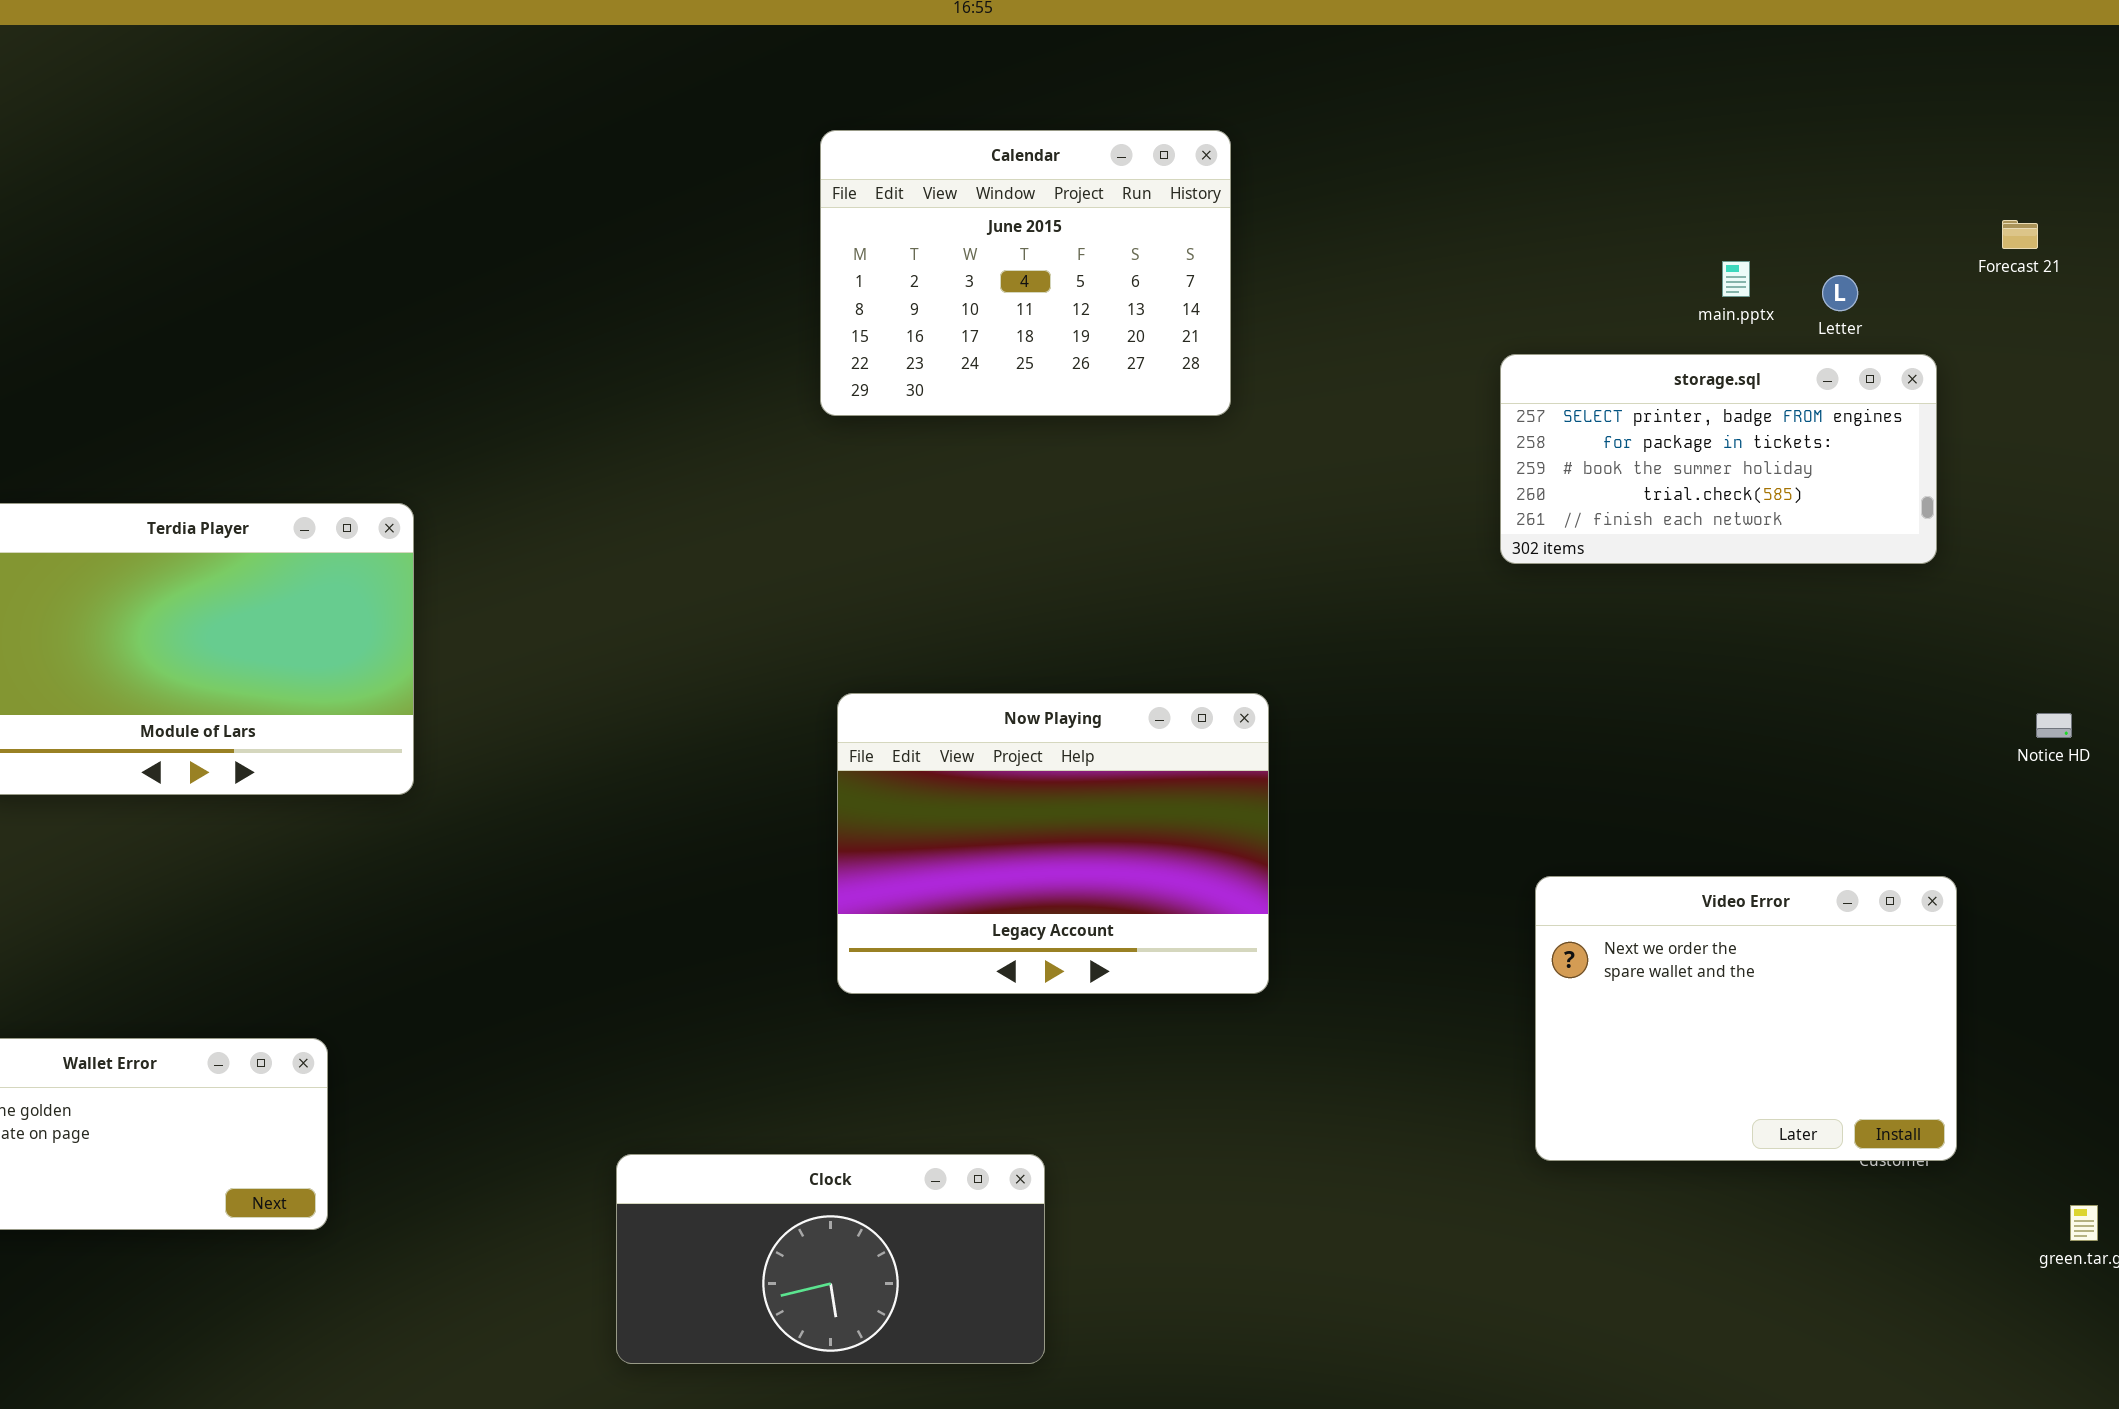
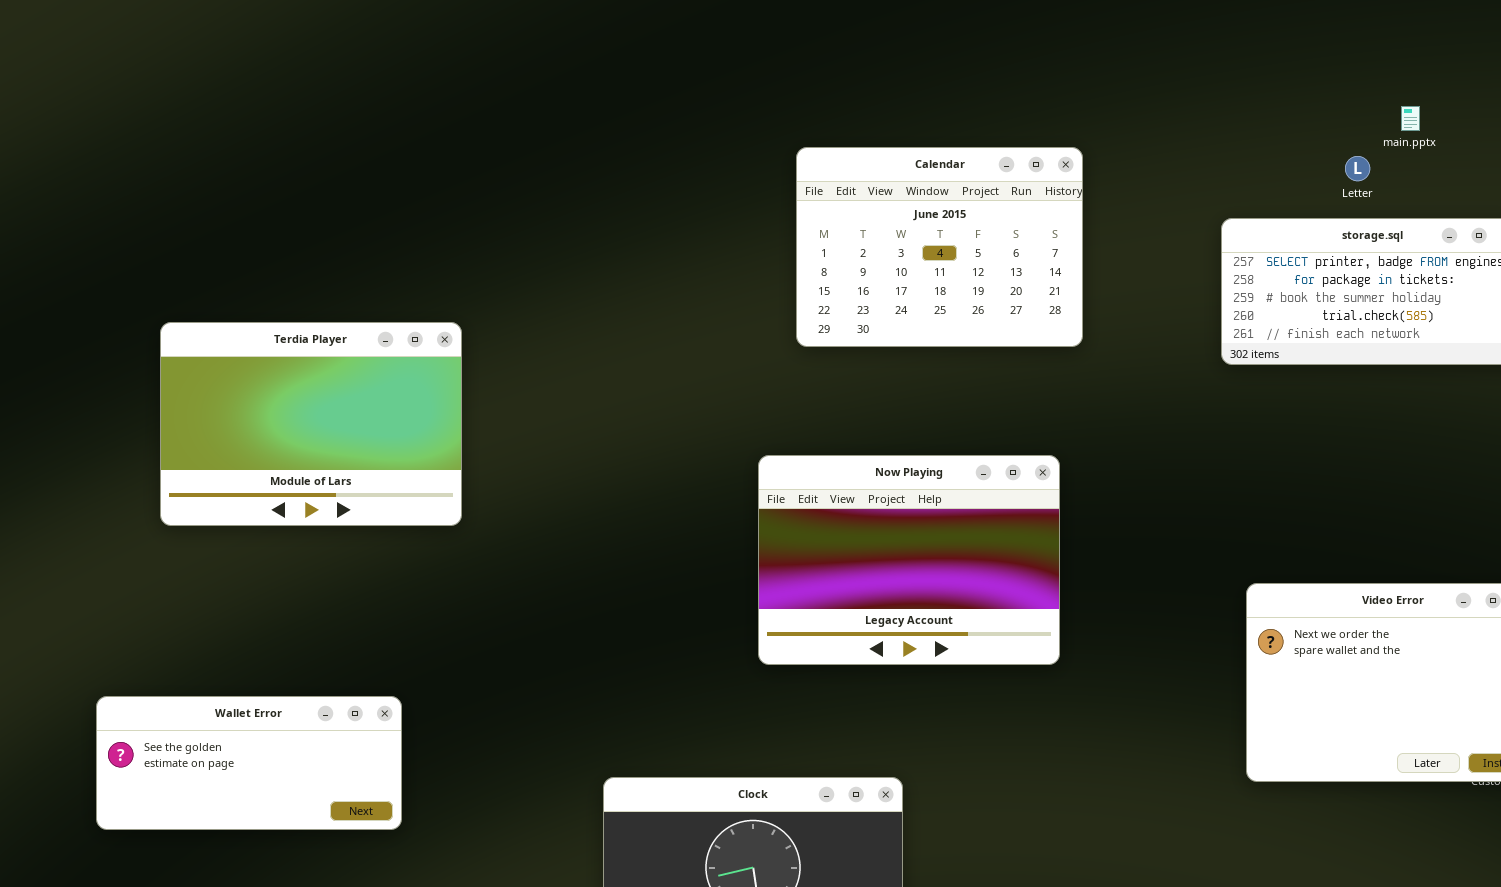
Calendar: [820,130,1231,416] -> [796,147,1083,347], moved
main.pptx: [1722,261,1750,297] -> [1401,106,1420,131], moved
Letter: [1822,275,1858,311] -> [1345,156,1370,181], moved

